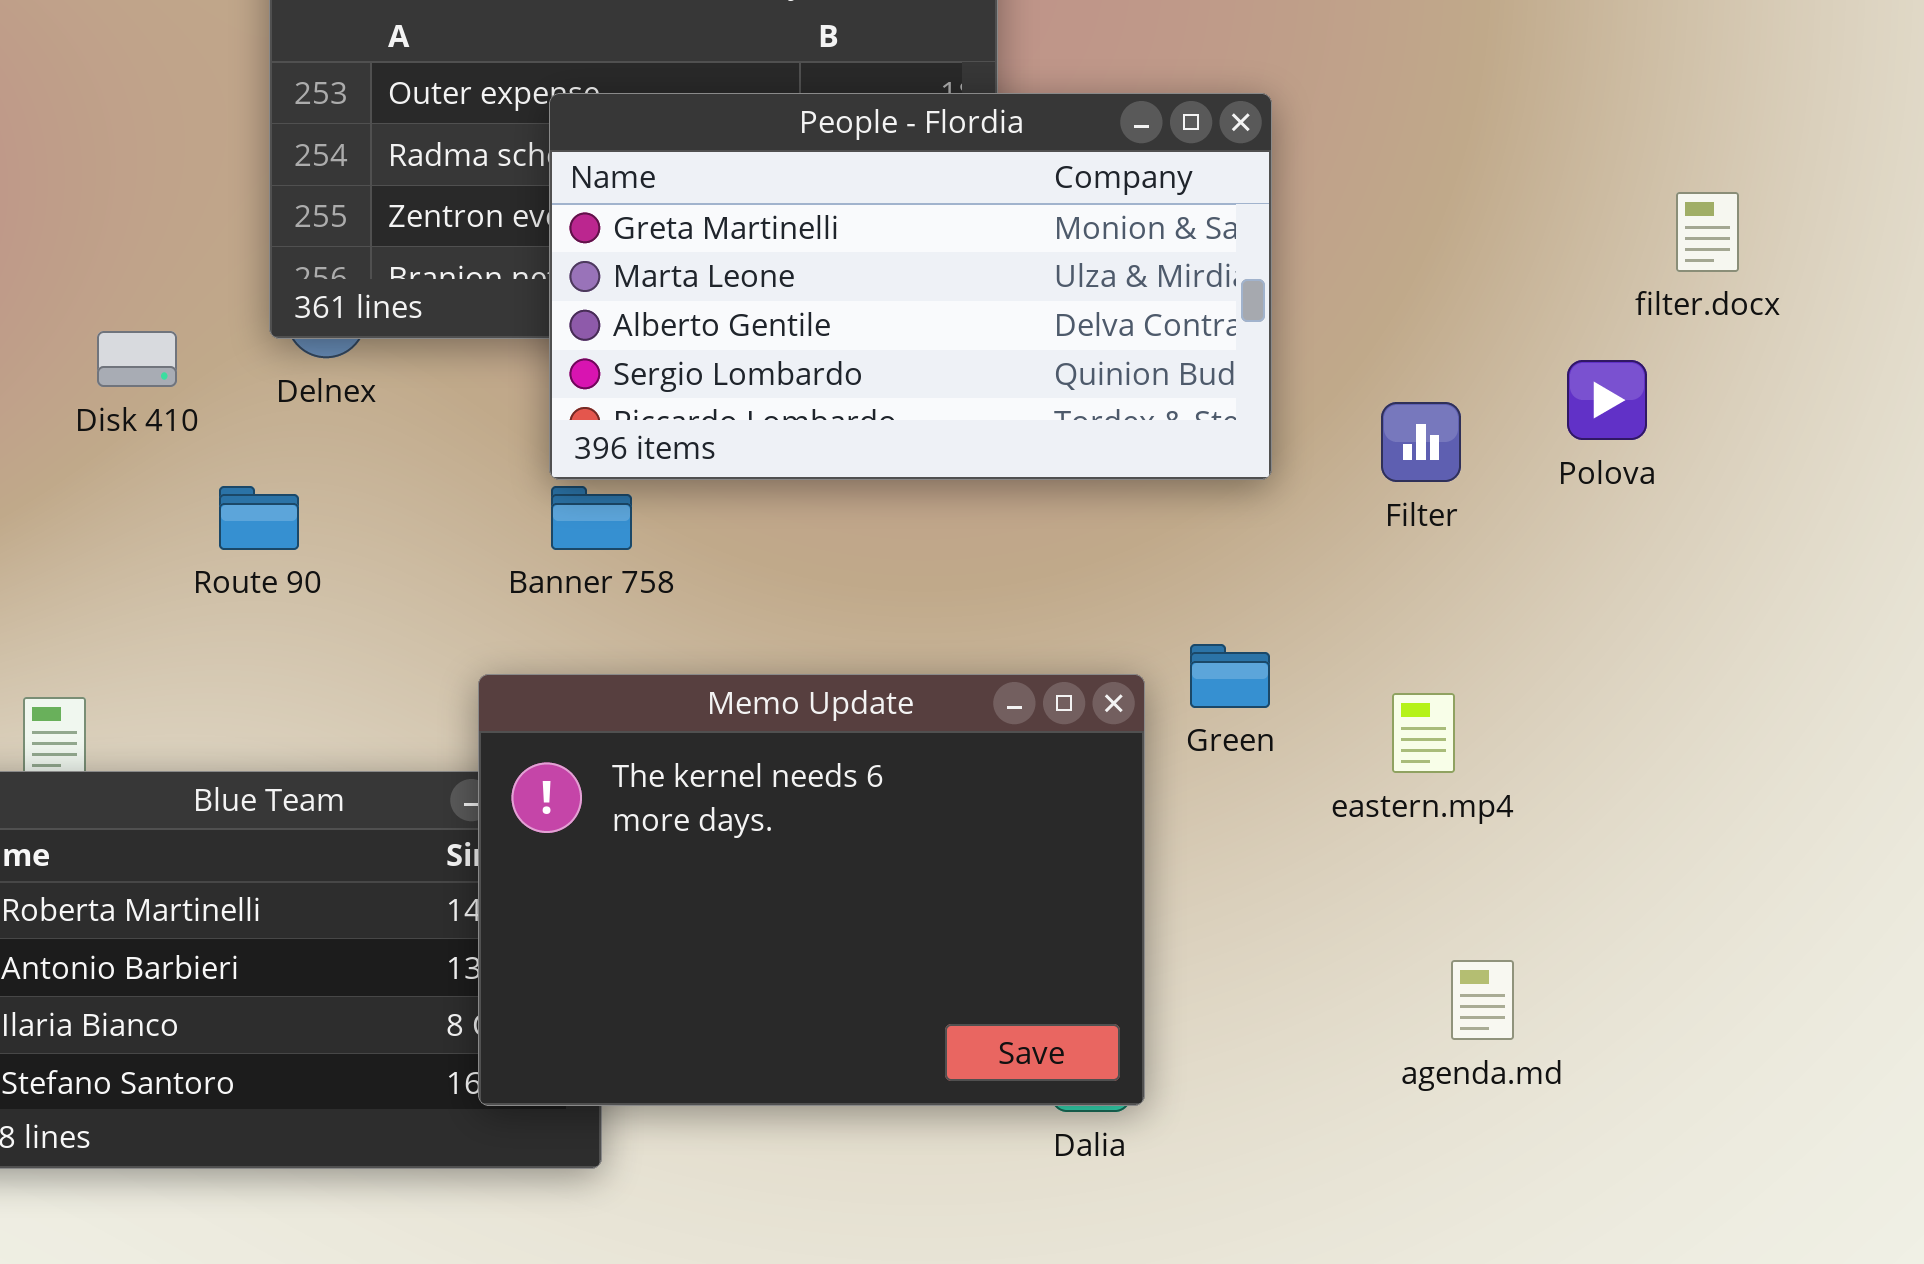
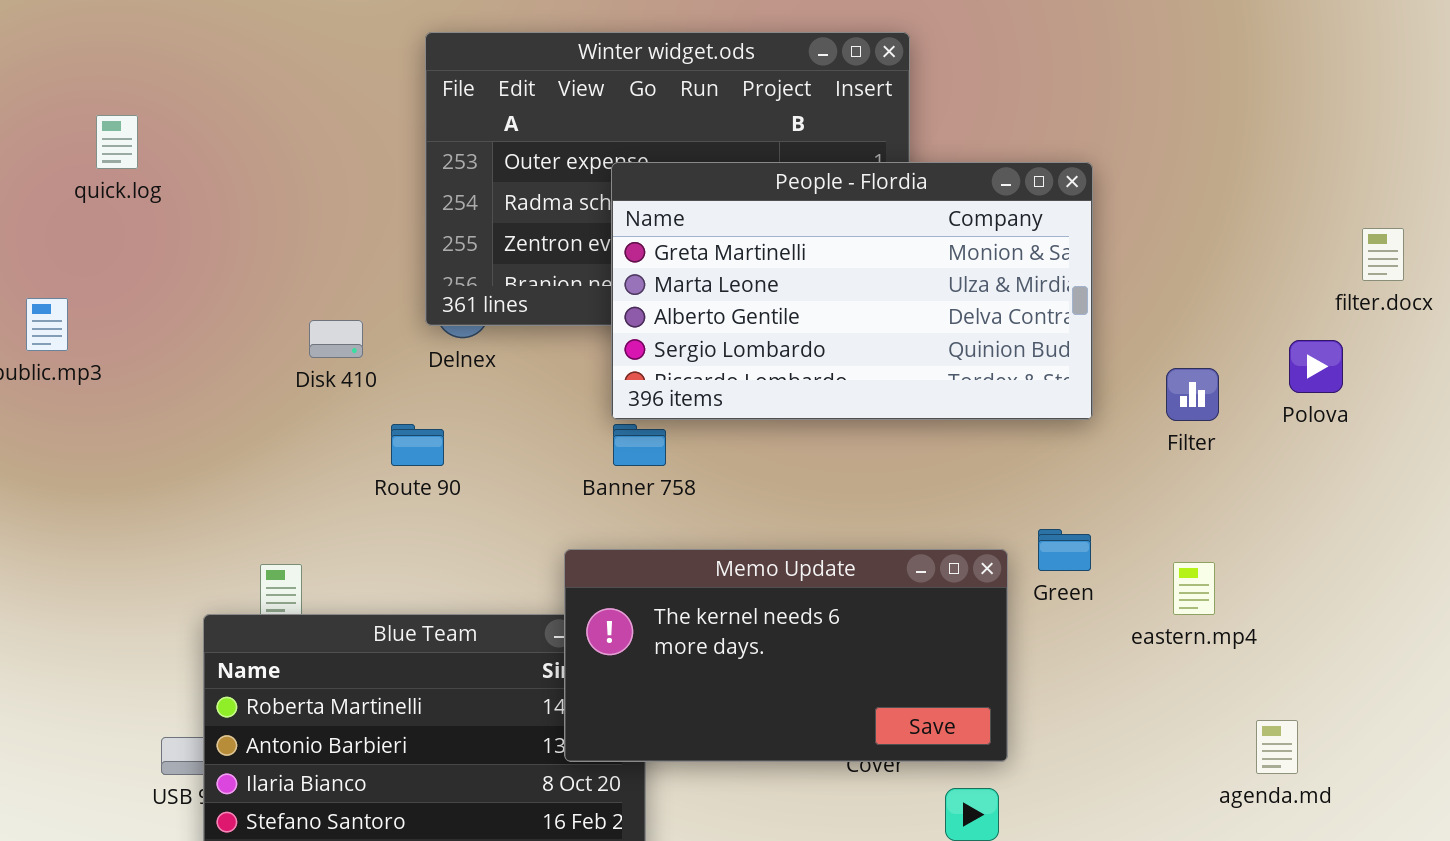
Memo Update: [478,674,1145,1106] -> [564,549,1008,762], resized
agenda.md: [1451,960,1514,1040] -> [1256,720,1298,774], moved

